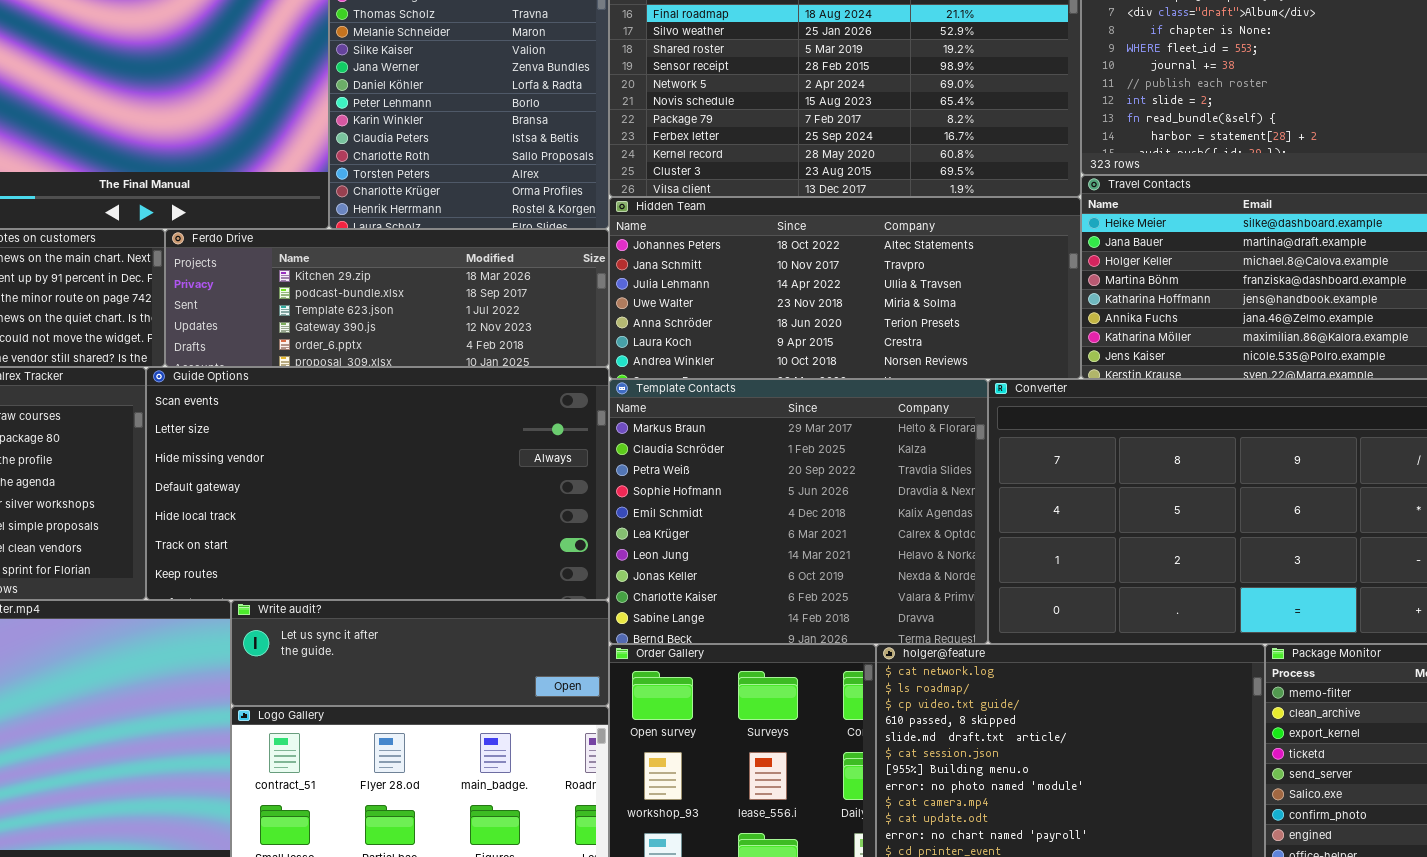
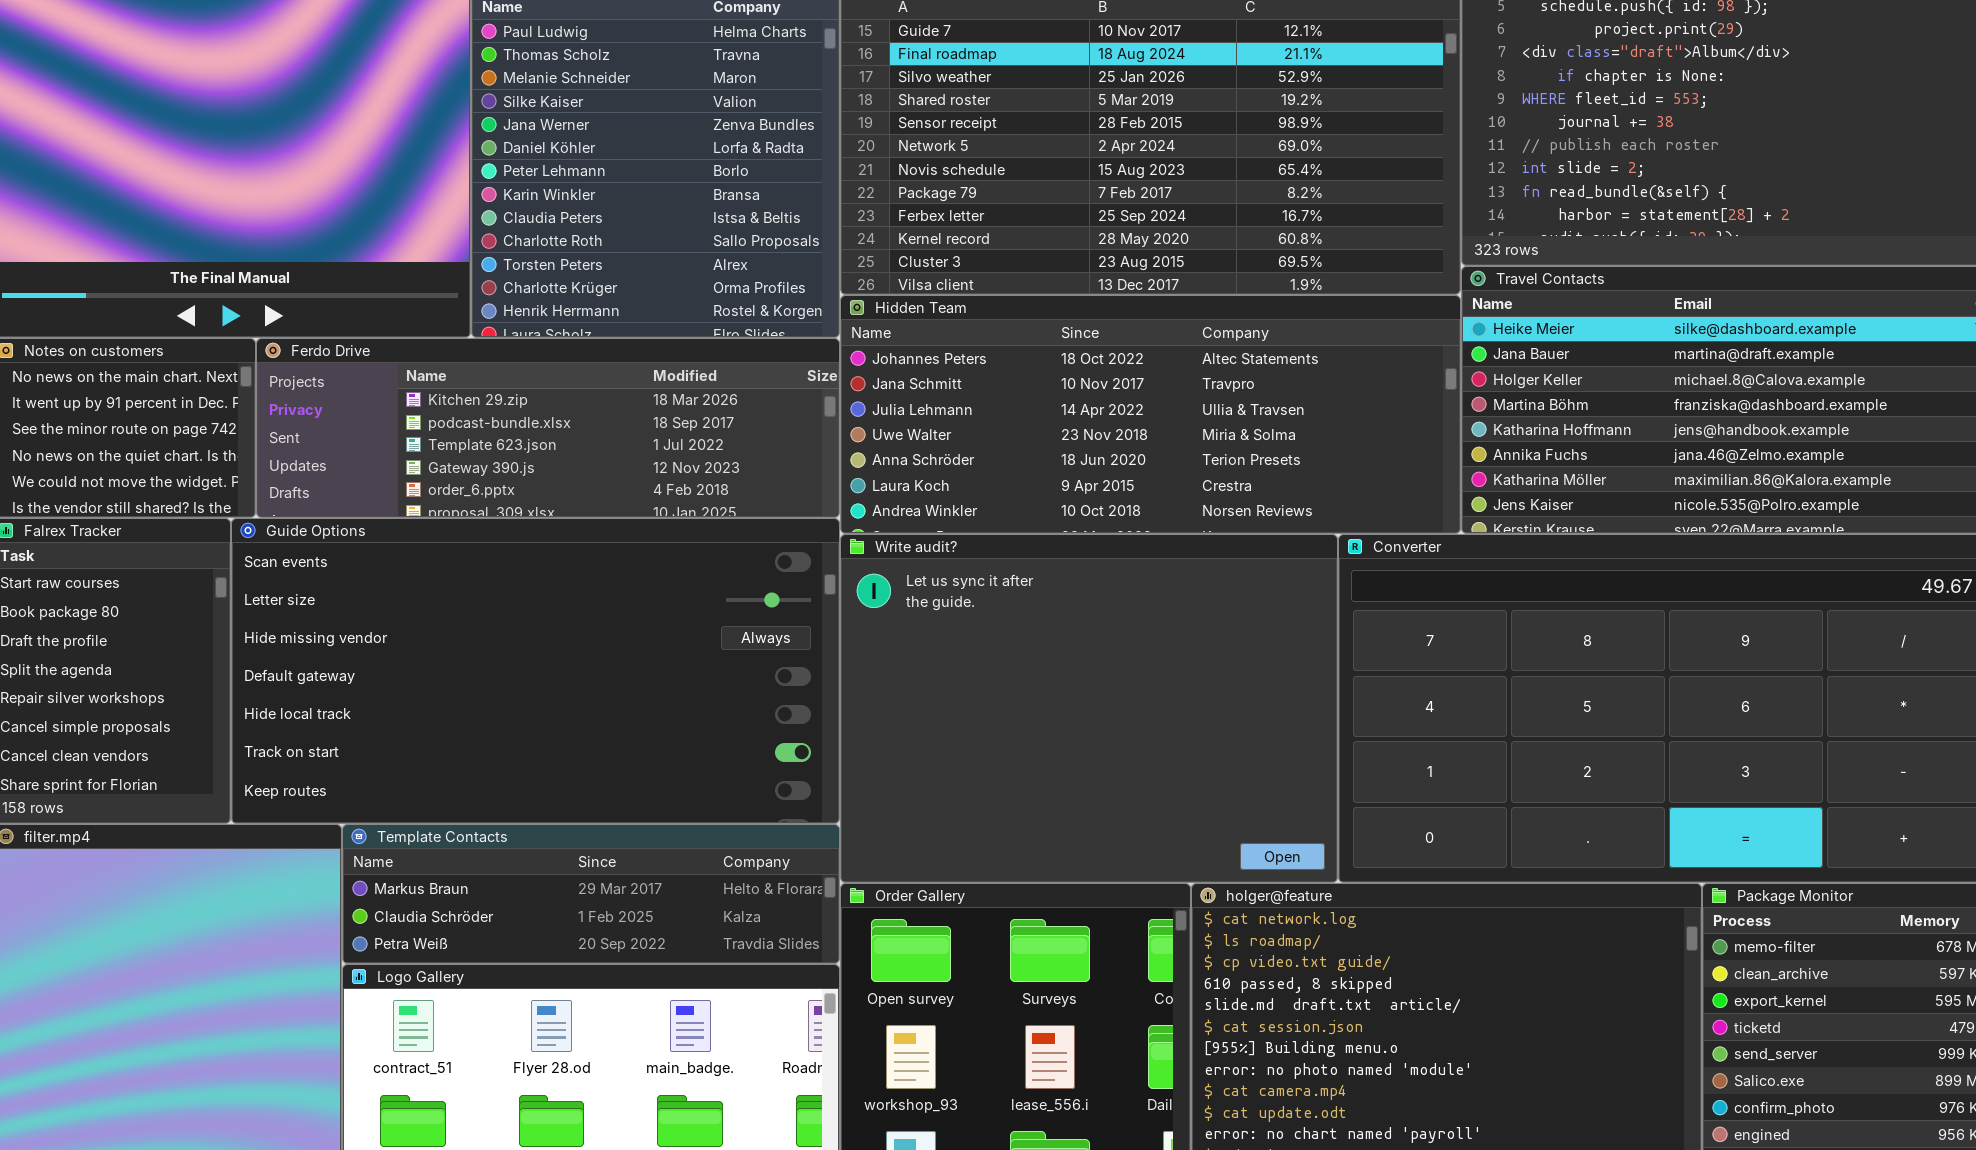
Template Contacts: [609,379,988,644] -> [342,824,840,964], moved, resized
Write audit?: [231,600,609,706] -> [840,534,1338,883], moved, resized

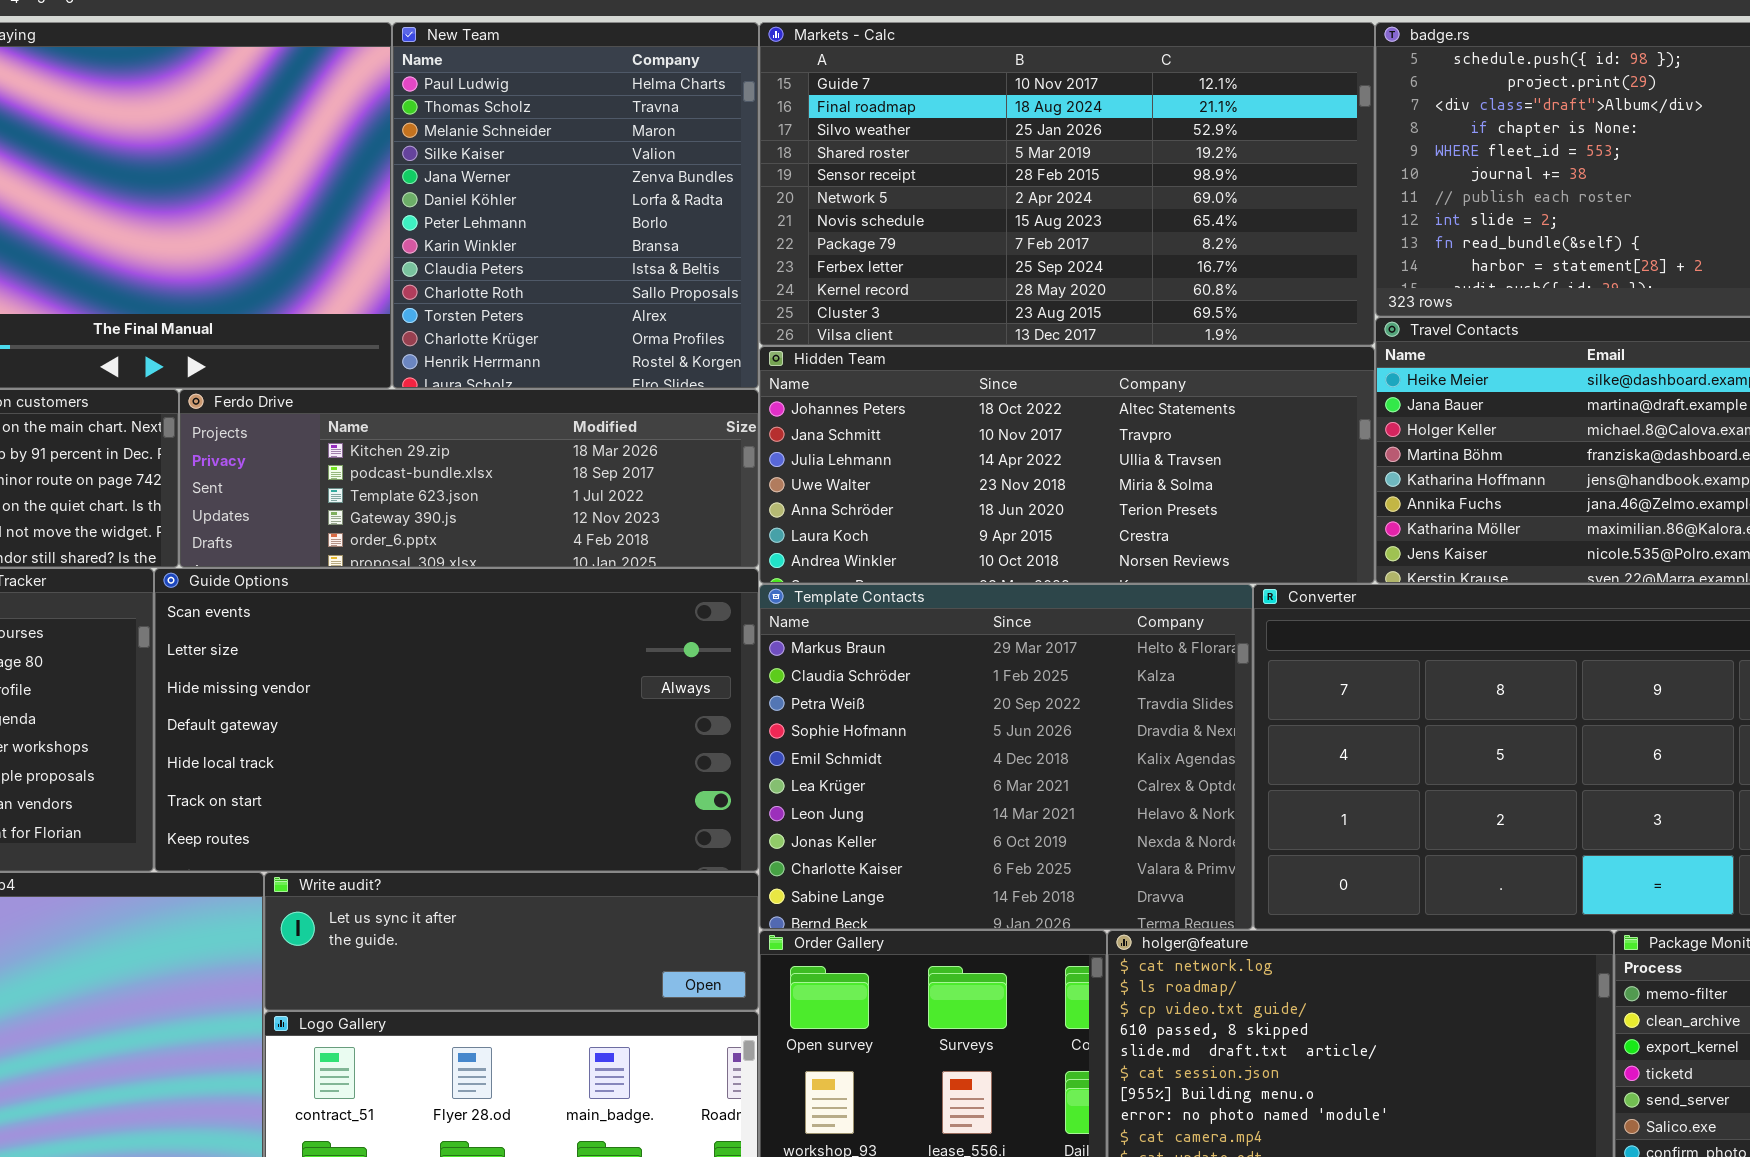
Write audit?: [840,534,1338,883] -> [264,872,759,1011], moved, resized
Template Contacts: [342,824,840,964] -> [759,584,1253,930], moved, resized

